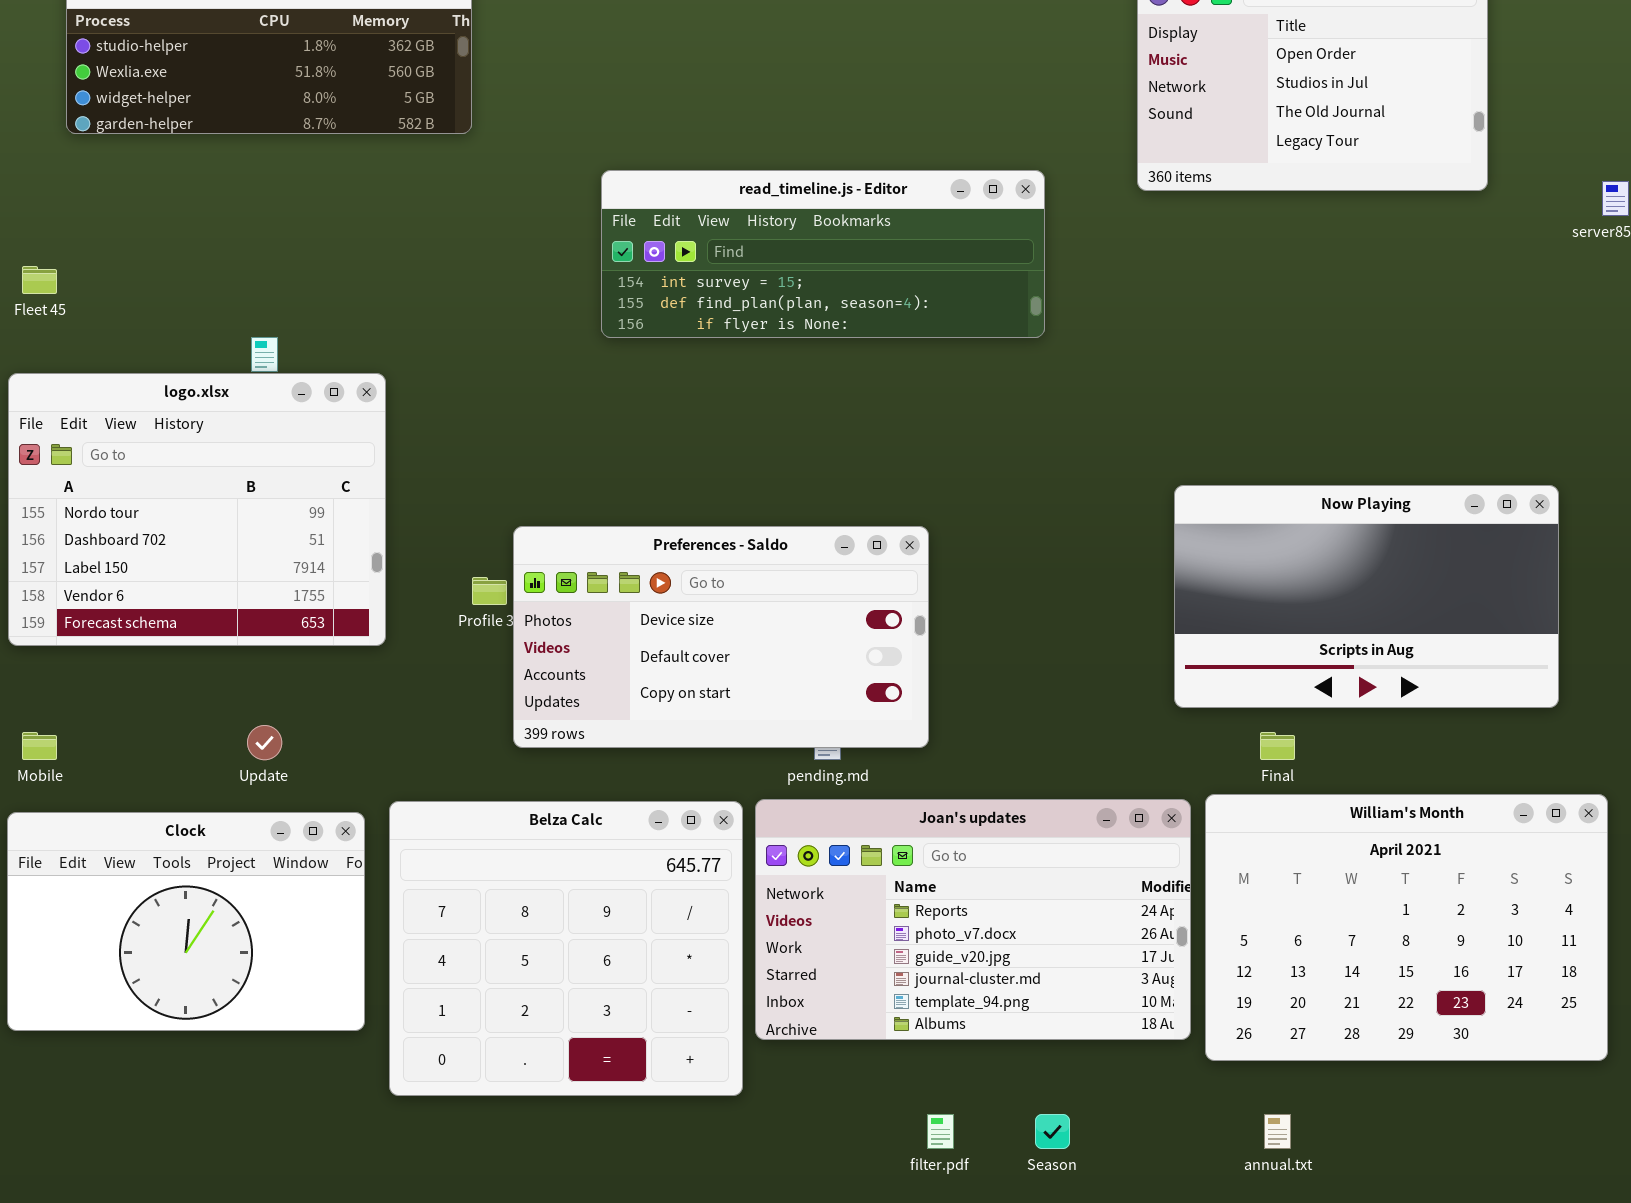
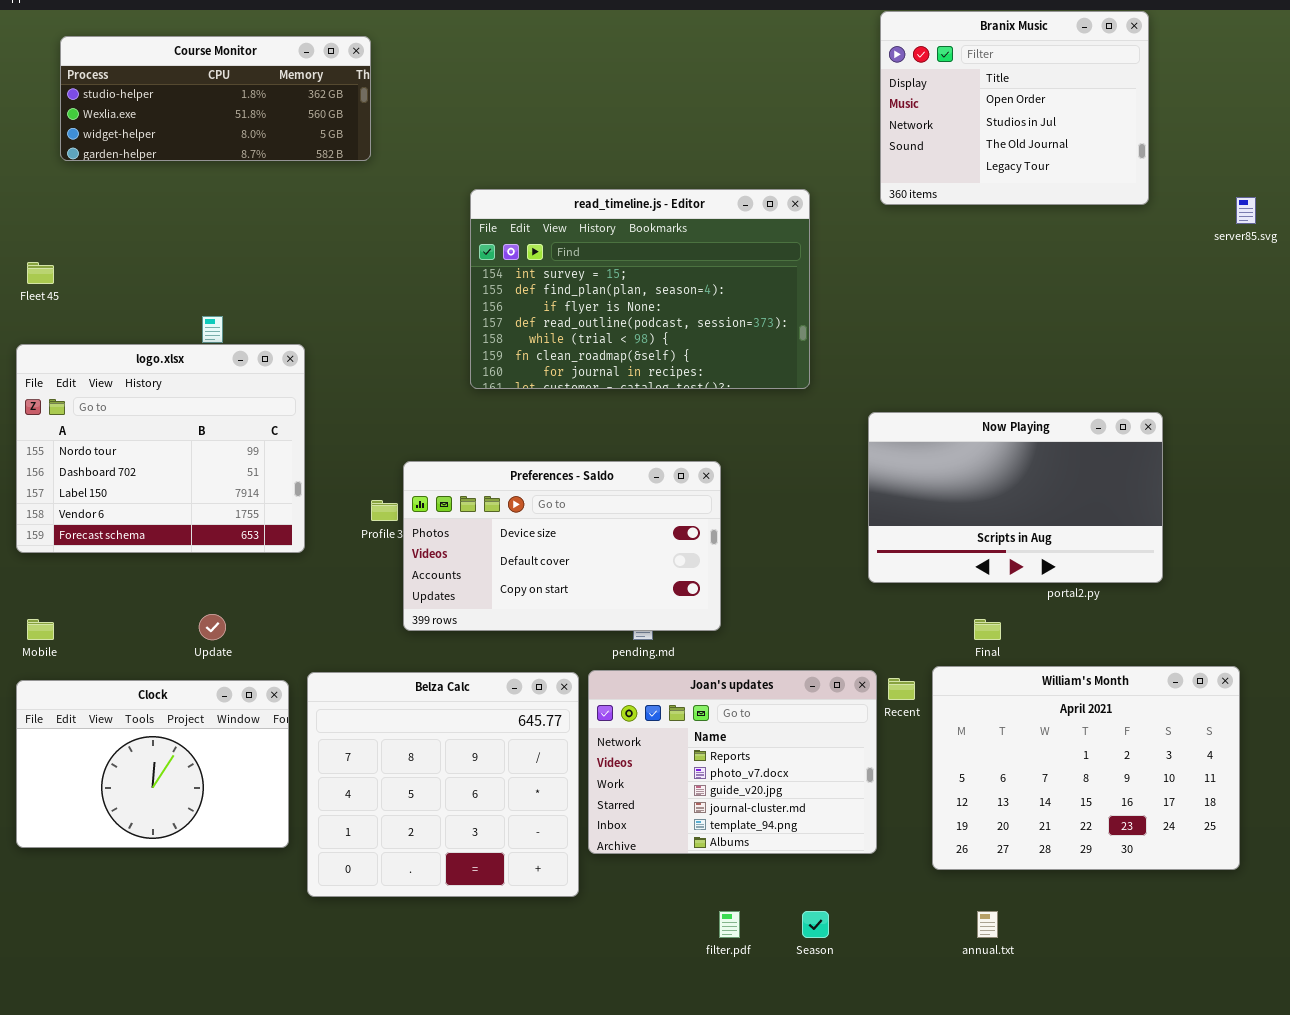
read_timeline.js - Editor: [601,170,1045,338] -> [470,189,810,389], resized
Now Playing: [1174,485,1559,708] -> [868,412,1163,583], moved
Joan's updates: [755,799,1191,1040] -> [588,670,877,854], resized

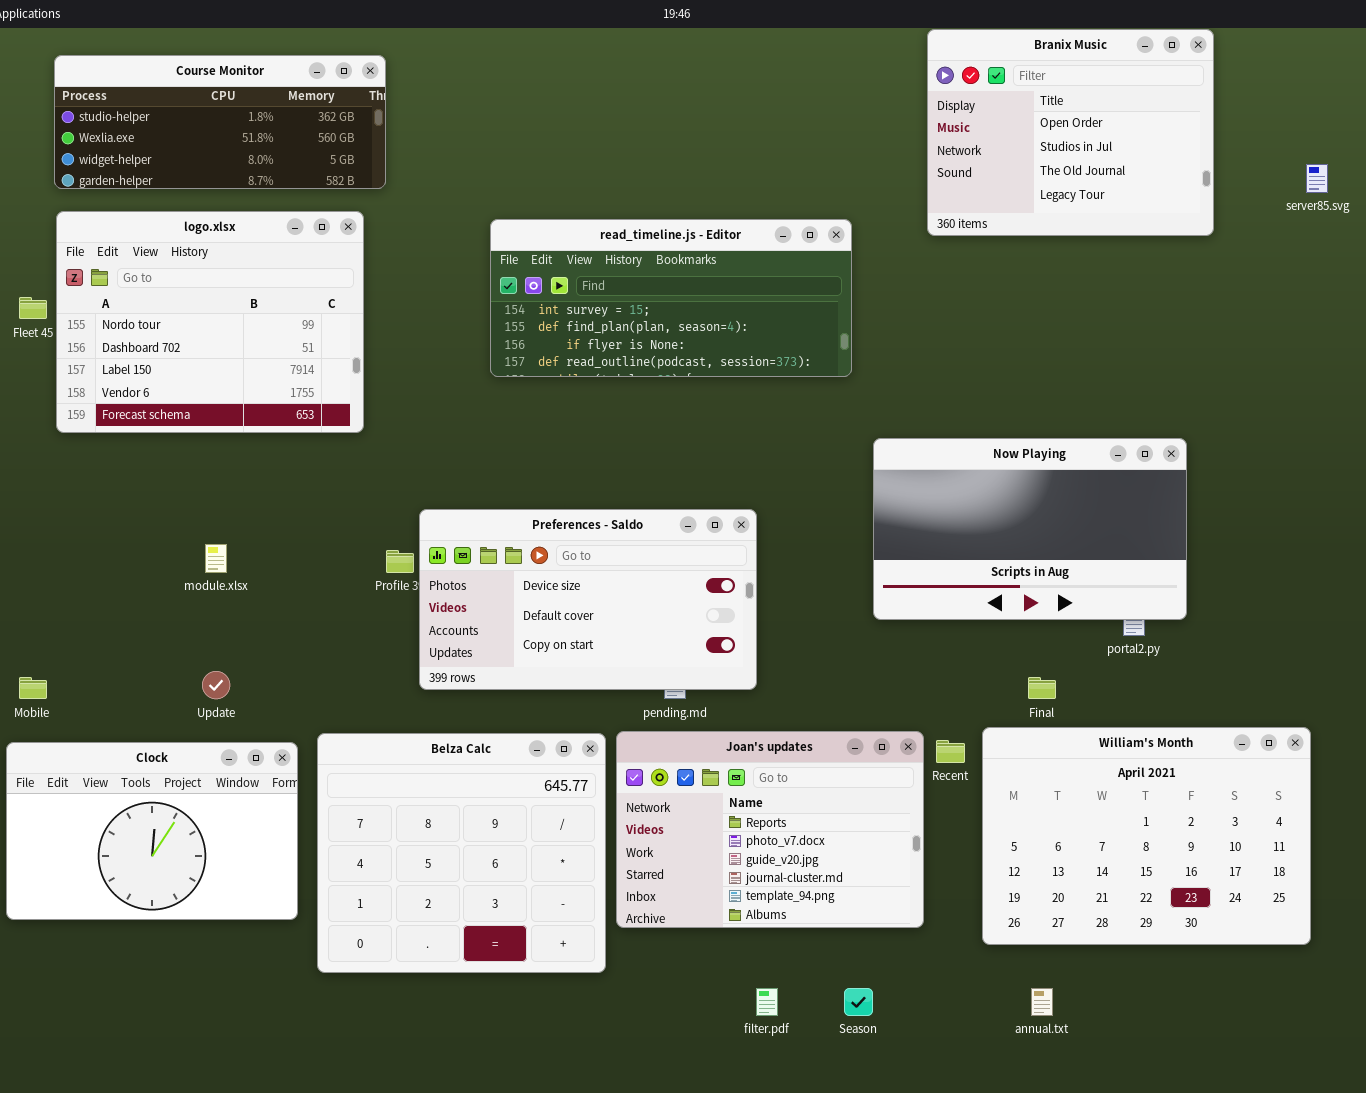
read_timeline.js - Editor: [470,189,810,389] -> [490,219,852,377], resized
server85.svg: [1236,197,1256,224] -> [1306,164,1328,193], moved
logo.xlsx: [16,344,305,553] -> [56,211,364,433], moved
Now Playing: [868,412,1163,583] -> [873,438,1187,620], moved

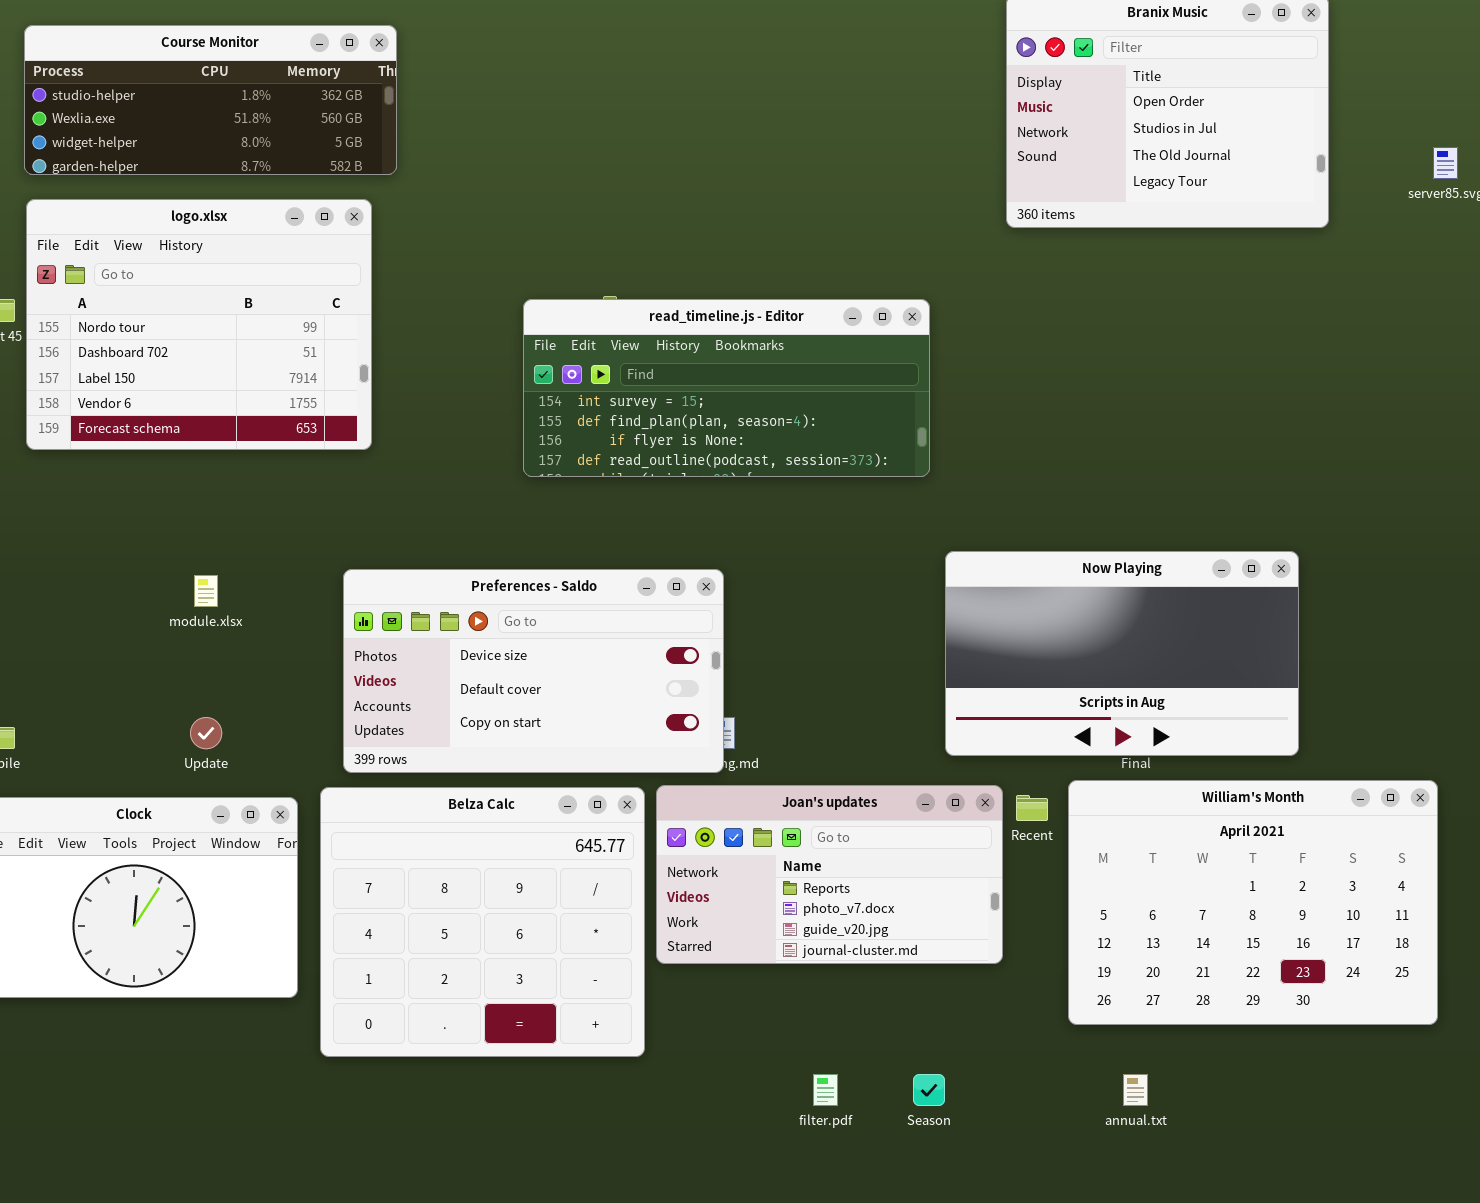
read_timeline.js - Editor: [490,219,852,377] -> [523,299,930,477], moved
Now Playing: [873,438,1187,620] -> [945,551,1299,756], moved
Preferences - Saldo: [419,509,757,690] -> [343,569,724,773], moved
Joan's updates: [616,731,924,928] -> [656,785,1003,964], resized

